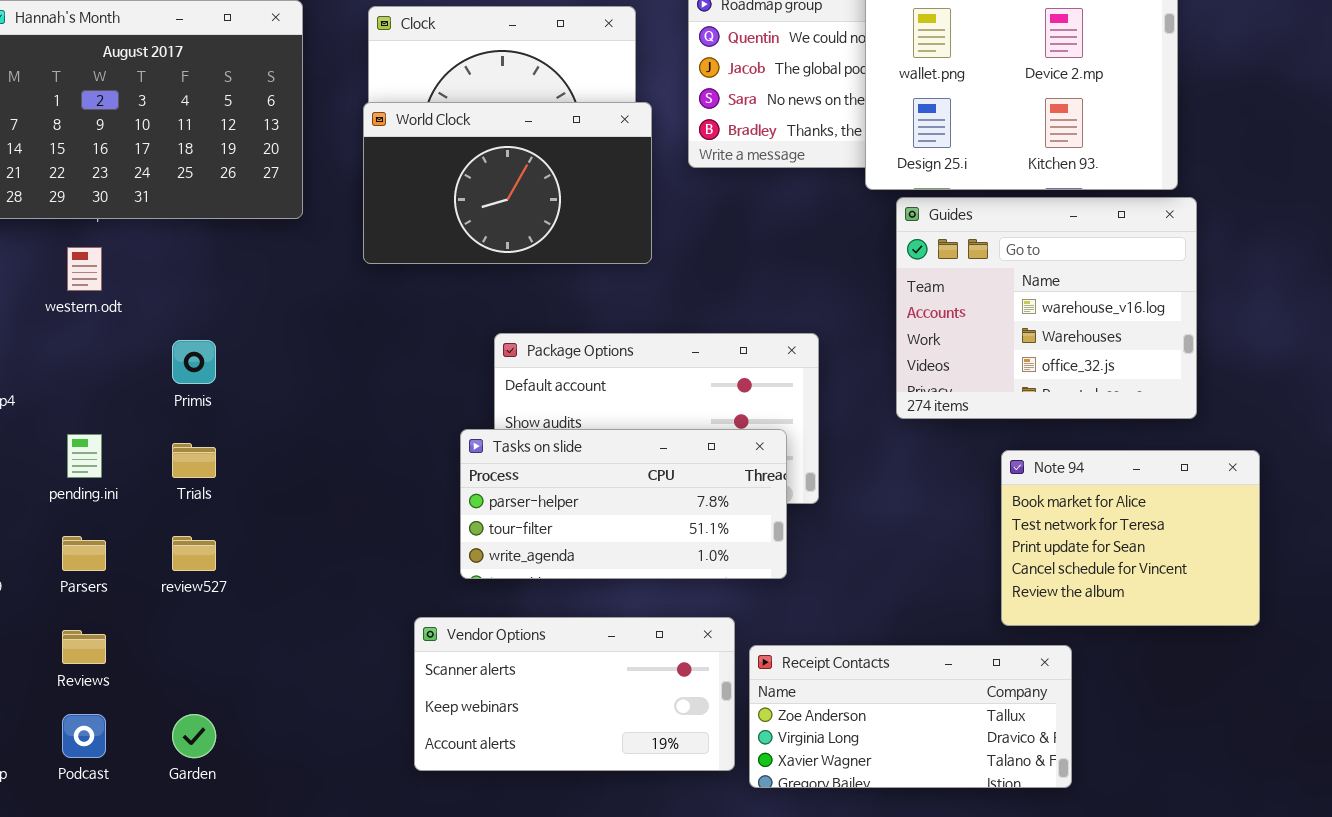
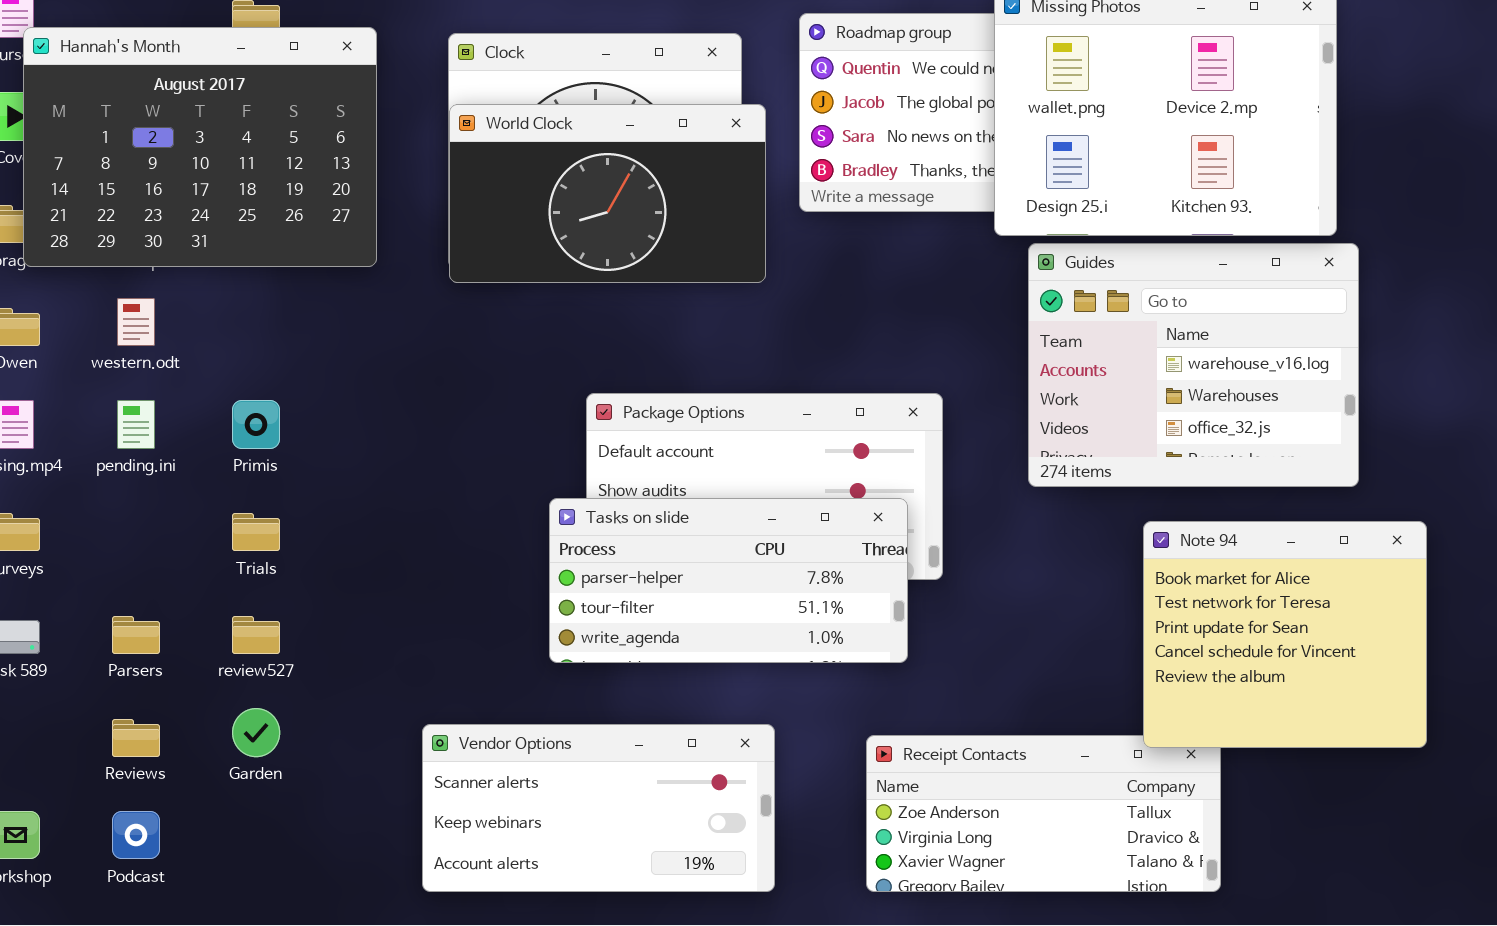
World Clock: [363,102,652,264] -> [449,104,766,283], moved
pending.ini: [67,434,102,478] -> [117,400,155,449], moved
Note 94: [1001,450,1260,626] -> [1143,521,1427,748], resized
Vendor Options: [414,617,735,771] -> [422,724,775,892], moved
Garden: [172,714,216,758] -> [232,708,280,757], moved

